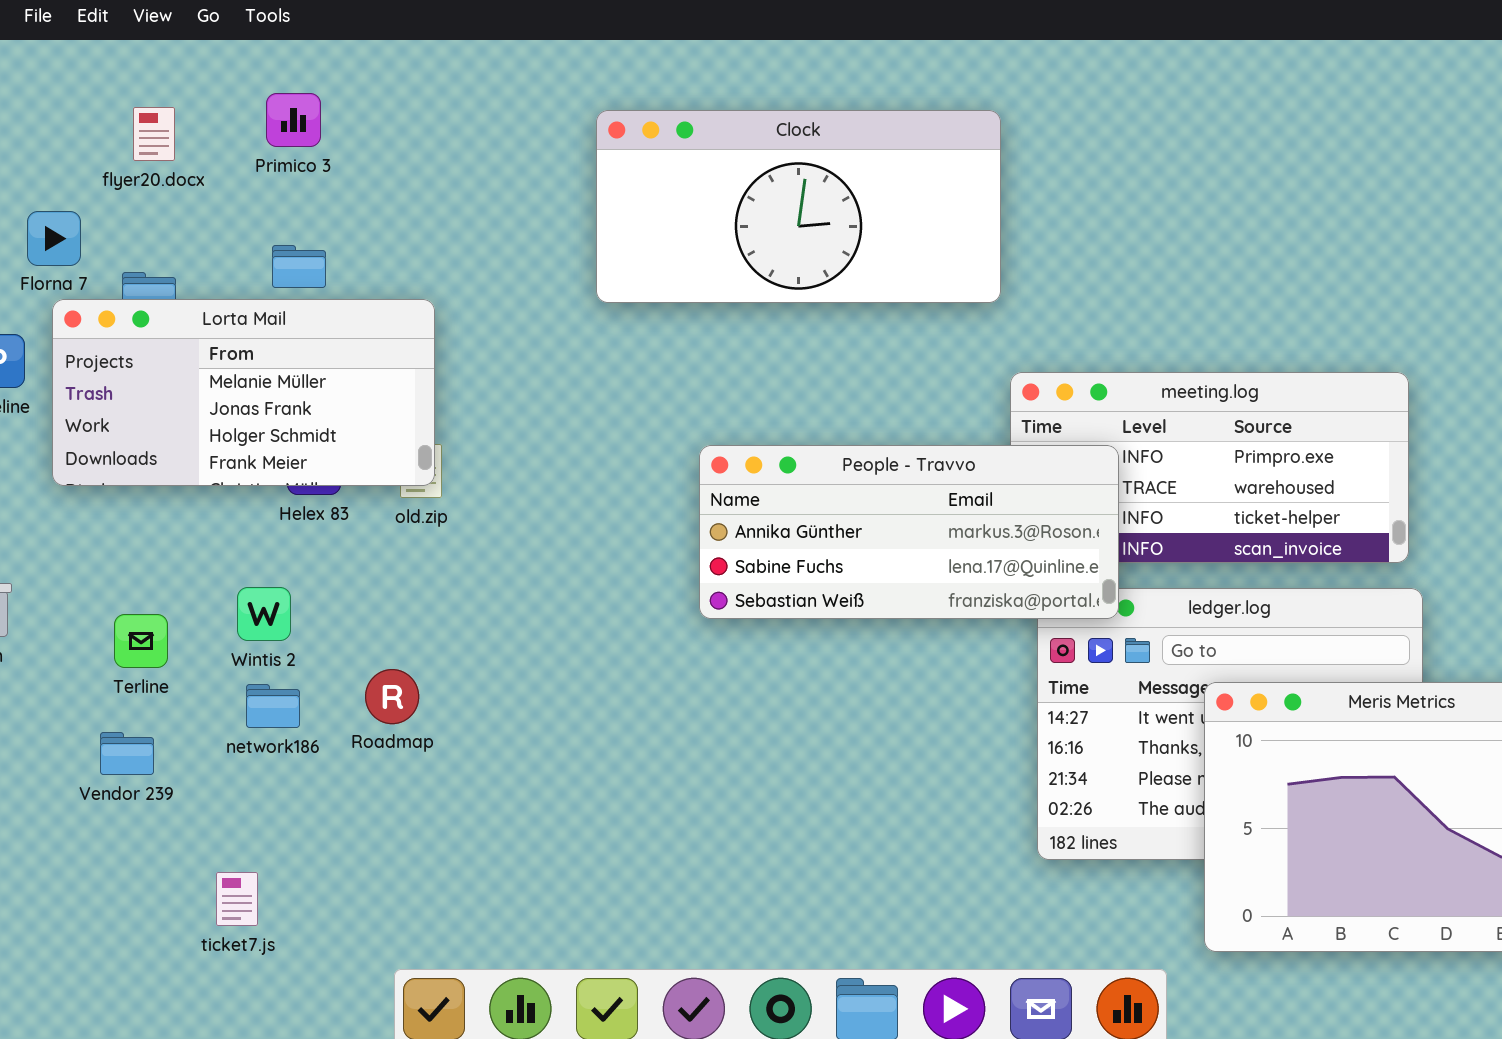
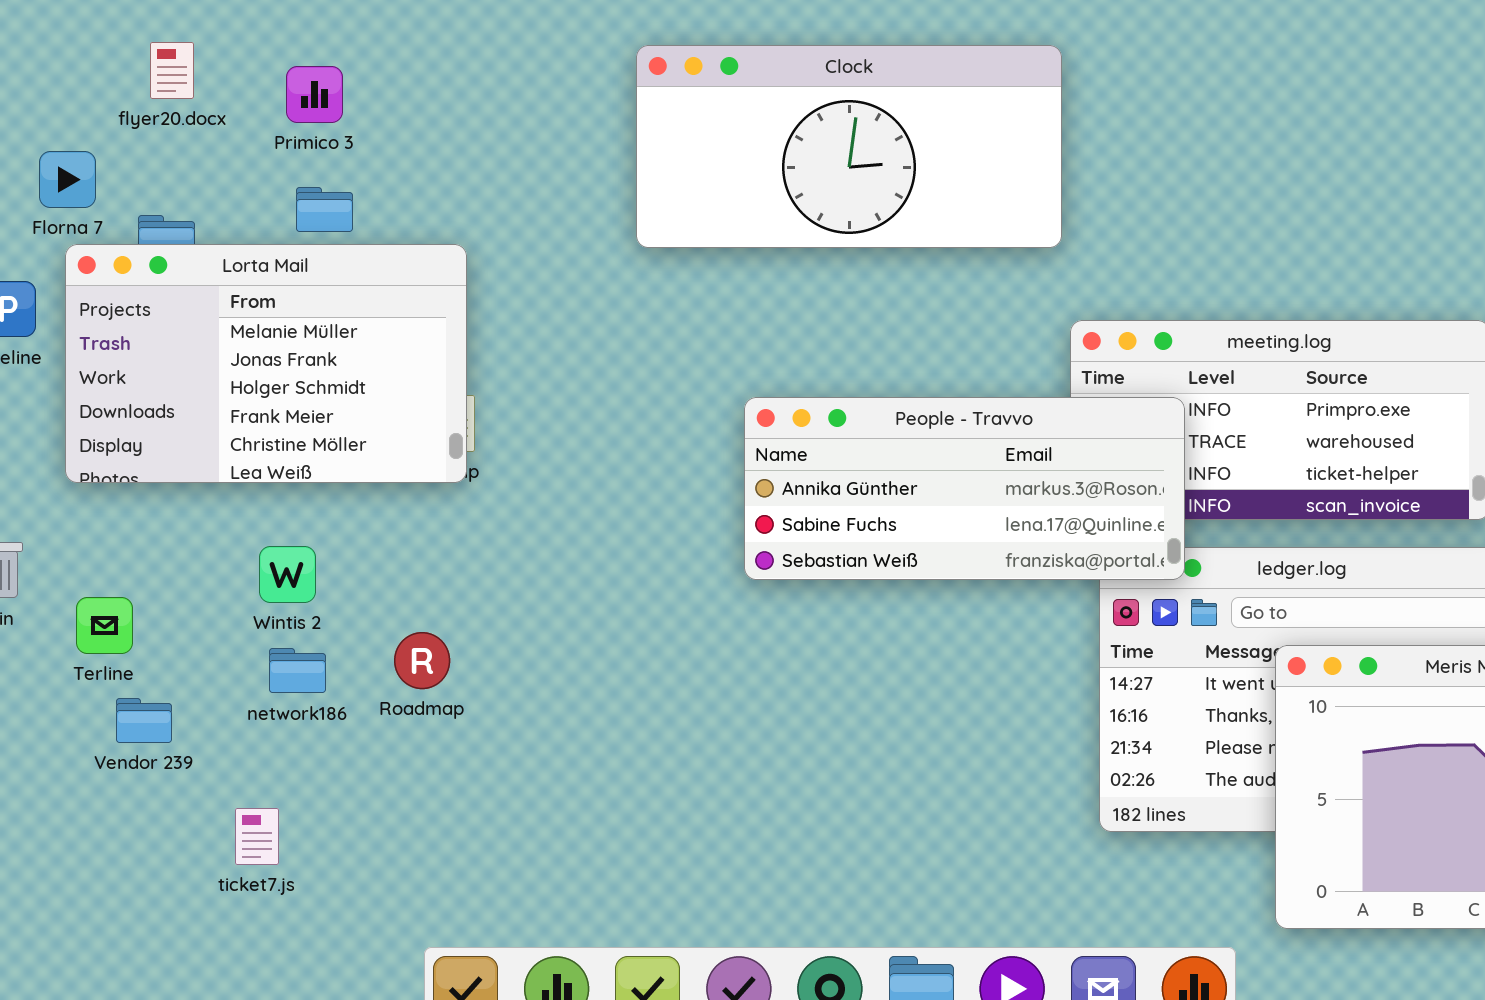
Primico 3: [266,93,321,147] -> [286,66,343,123], moved
Lorta Mail: [52,299,435,486] -> [65,244,467,483], resized
Terline: [114,614,168,668] -> [76,597,133,654], moved
ticket7.js: [216,872,258,926] -> [235,808,279,865], moved

